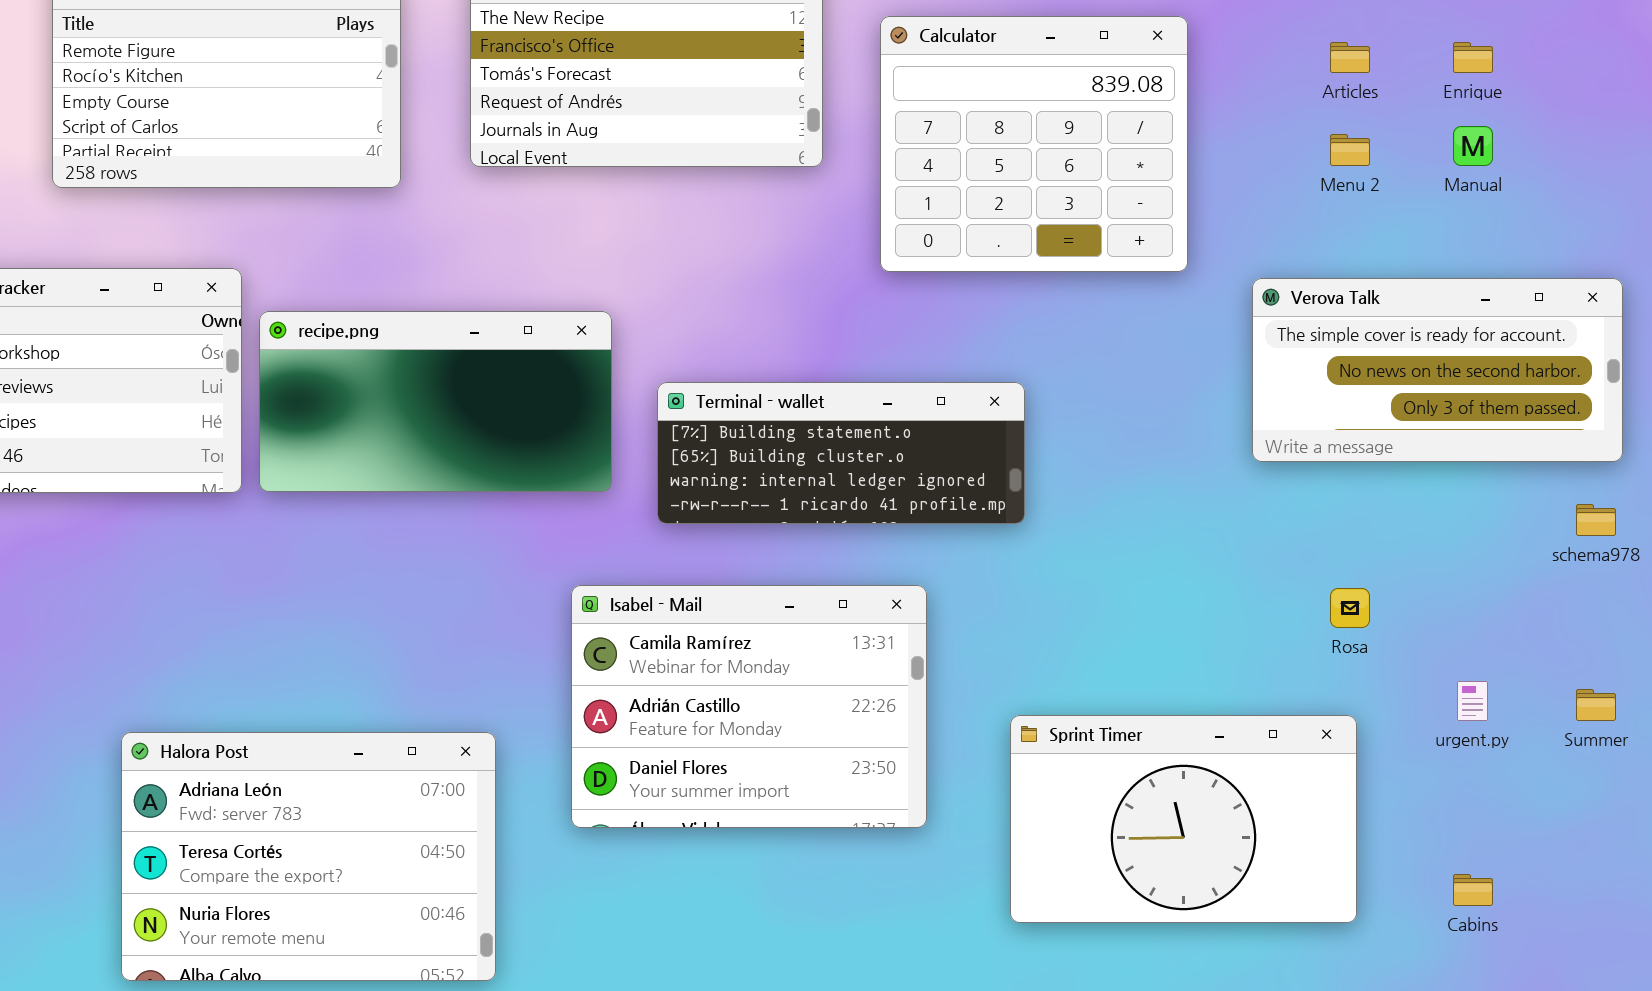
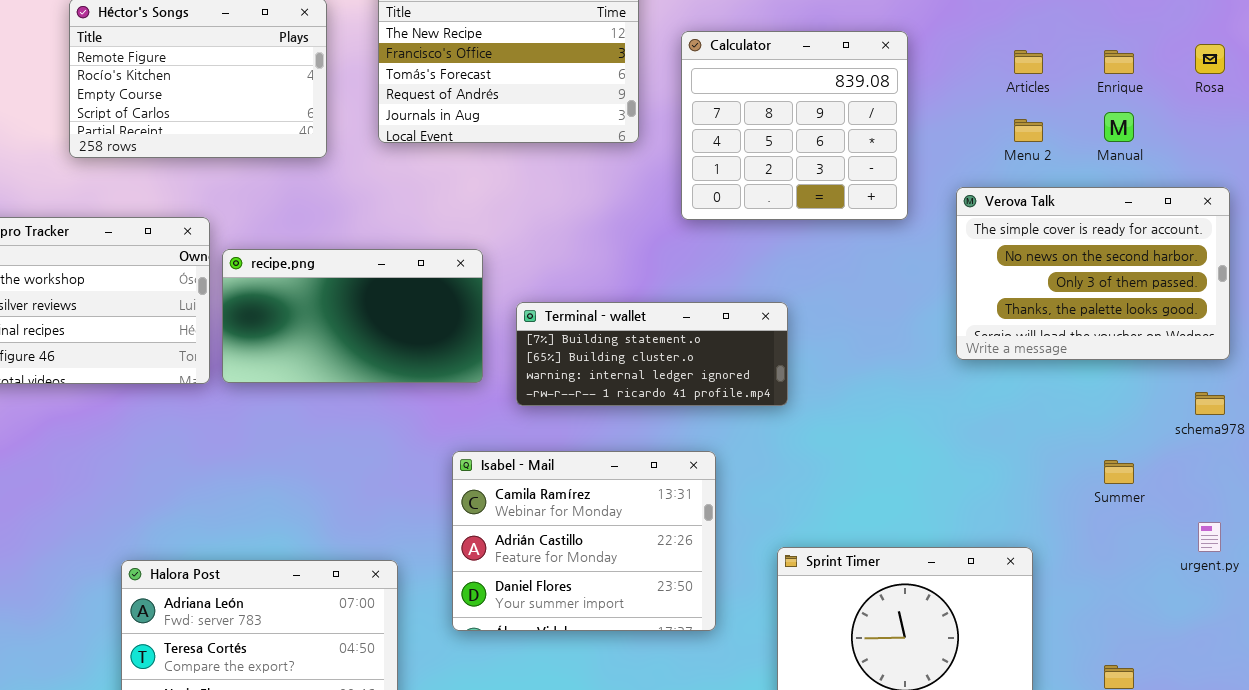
Verova Talk: [1252,278,1623,462] -> [956,187,1230,360], resized
Rosa: [1330,588,1370,628] -> [1195,44,1225,74], moved
urgent.py: [1457,681,1488,721] -> [1198,522,1221,552], moved
Summer: [1576,689,1616,721] -> [1104,460,1134,484], moved

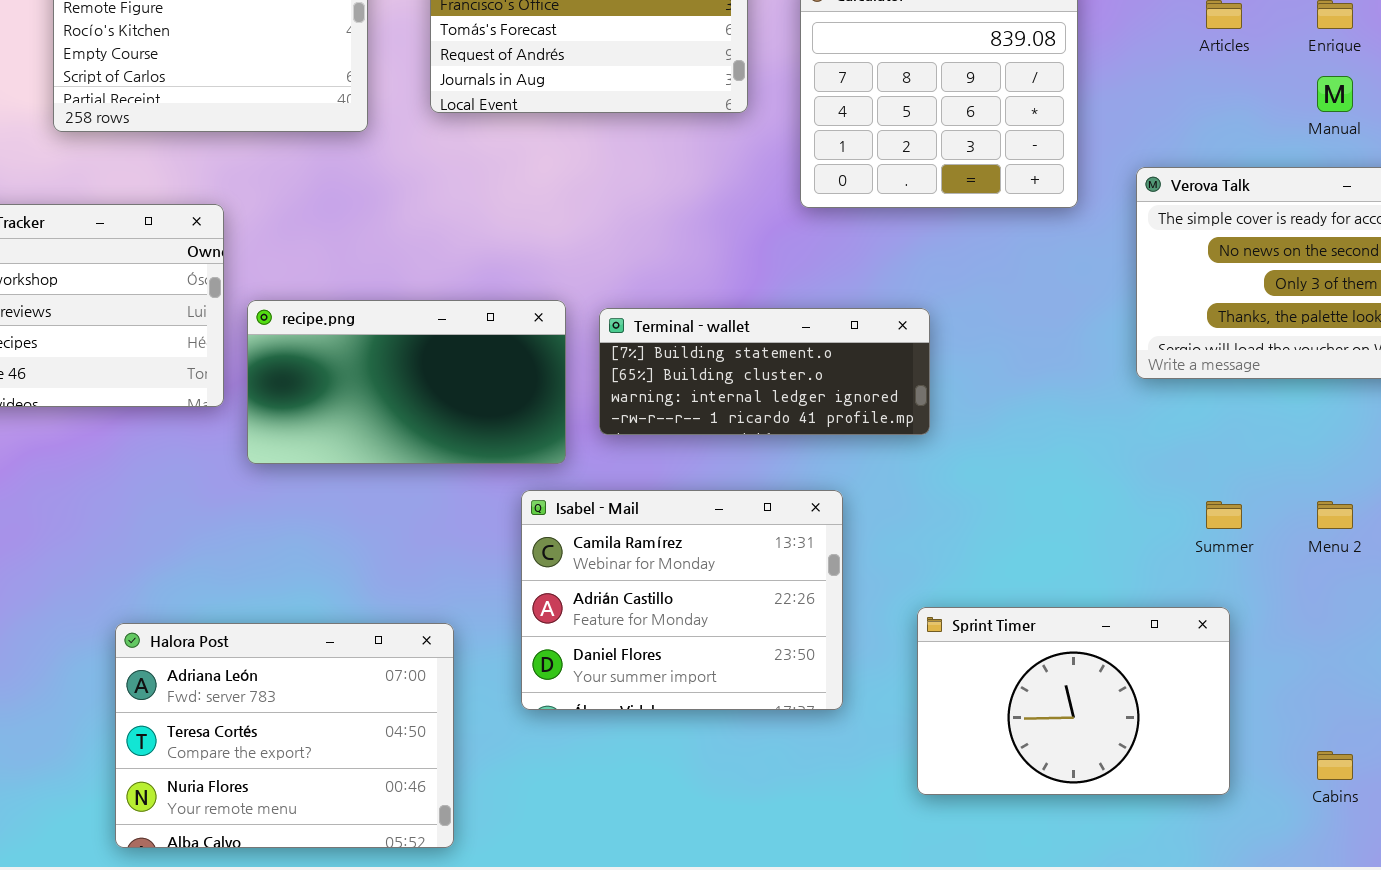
Menu 2: [1014,119,1043,142] -> [1317,501,1353,529], moved
recipe.png: [222,249,483,383] -> [247,300,566,464], moved
Summer: [1104,460,1134,484] -> [1206,501,1242,529], moved

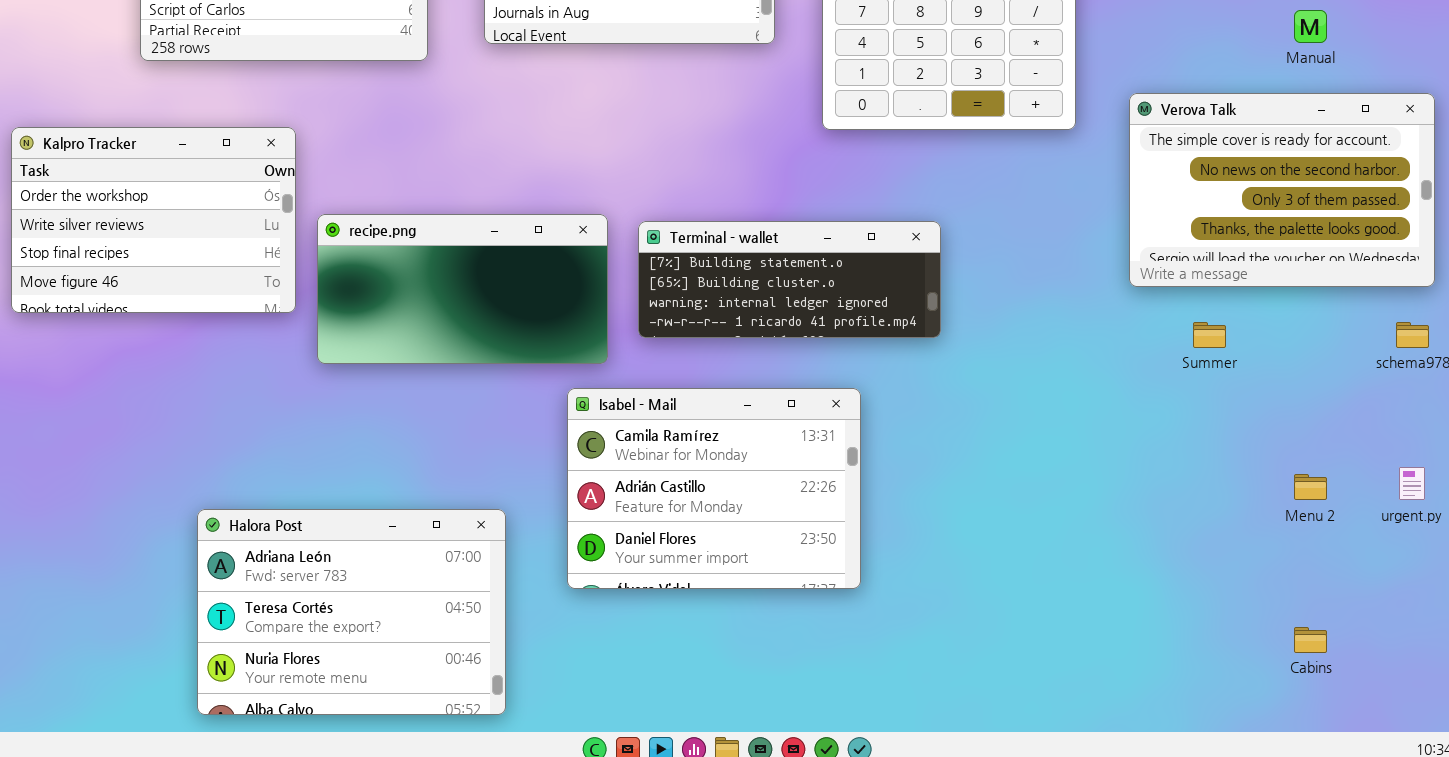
Summer: [1206,501,1242,529] -> [1193,322,1226,348], moved
Menu 2: [1317,501,1353,529] -> [1294,474,1327,500], moved
Sprint Timer: [917,607,1230,795] -> none, closed

